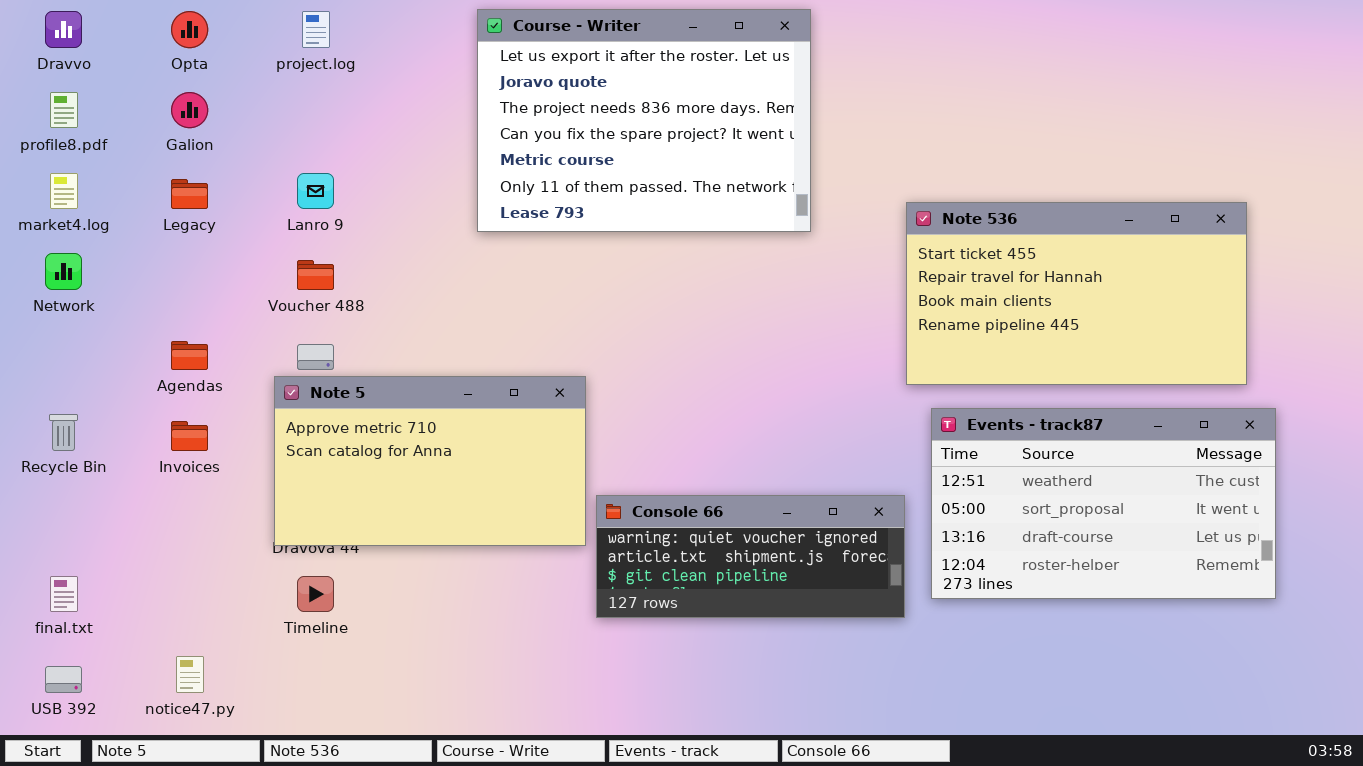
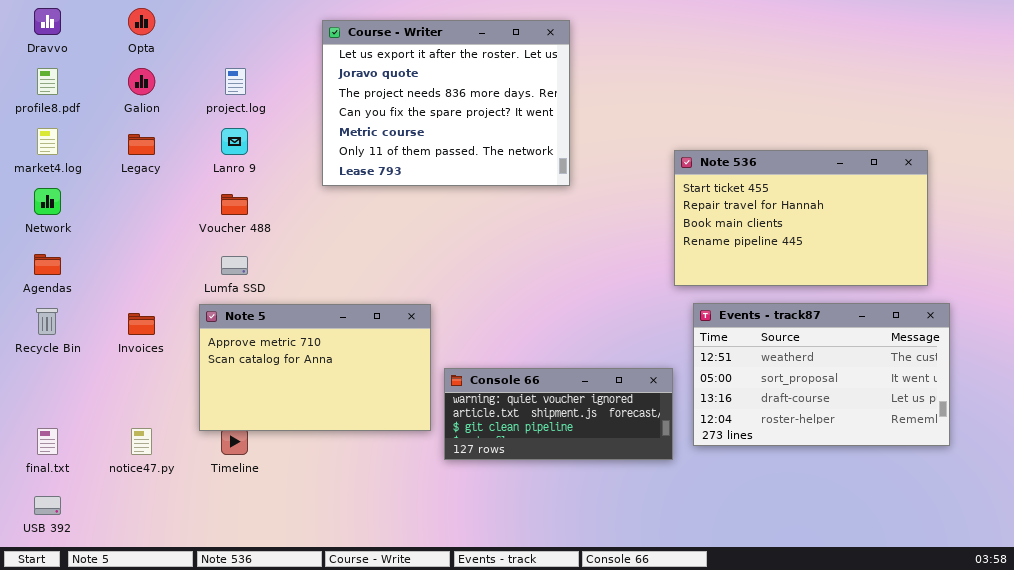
Course - Writer: [477,9,811,232] -> [322,20,570,186], moved
project.log: [302,11,330,48] -> [225,68,246,95], moved
Agendas: [171,341,208,370] -> [34,254,61,275], moved
Note 5: [274,376,586,546] -> [199,304,431,431], moved
notice47.py: [176,656,204,693] -> [131,428,152,455], moved

